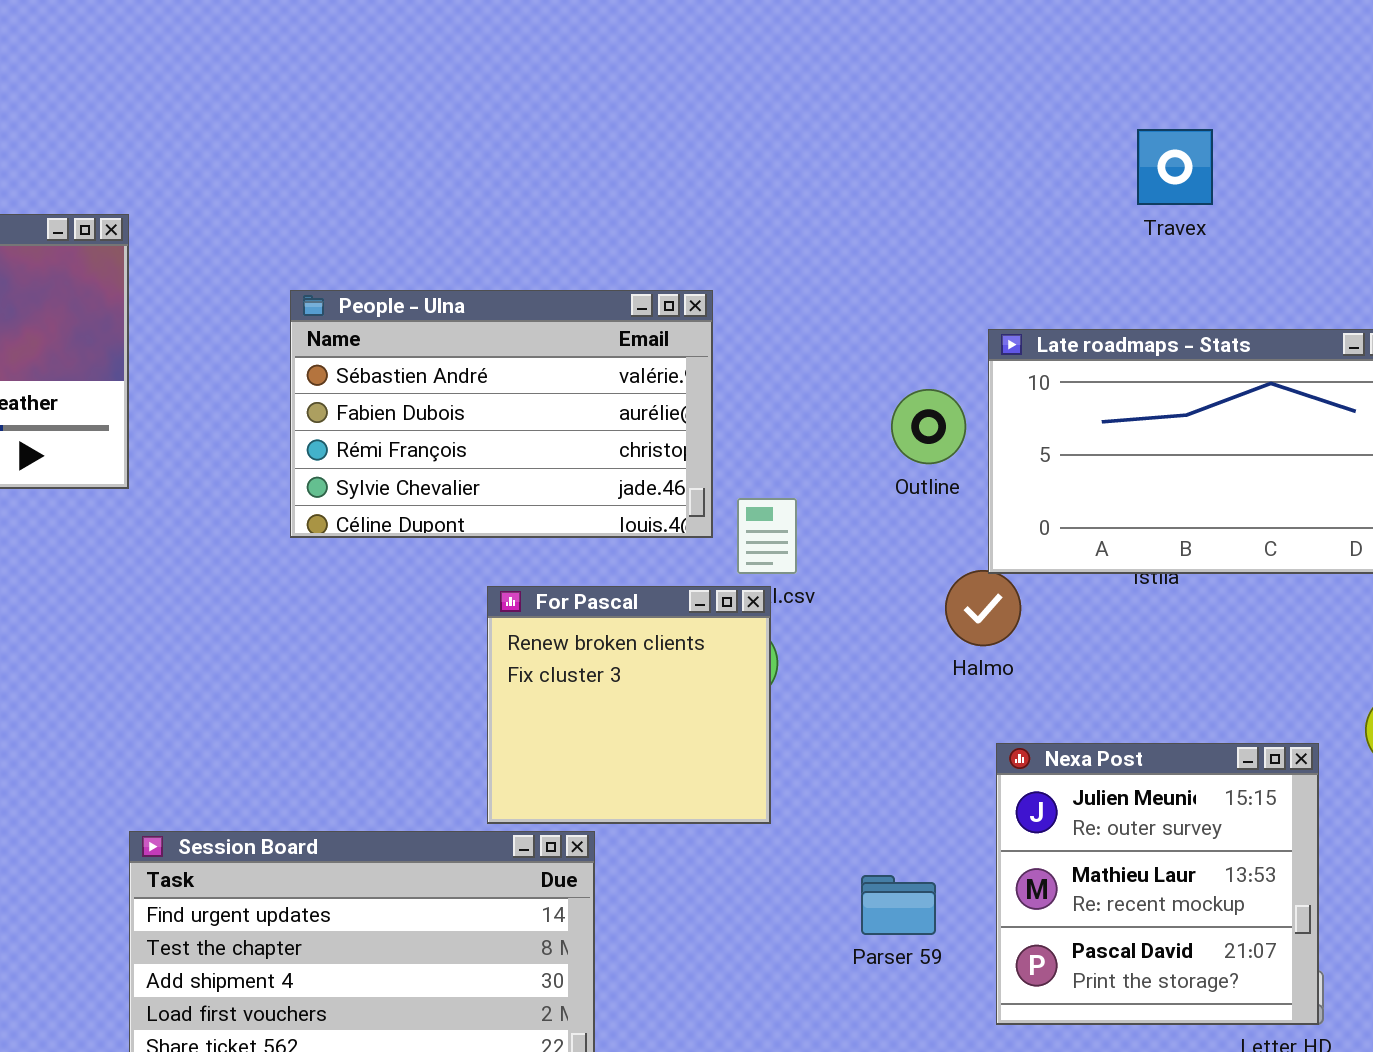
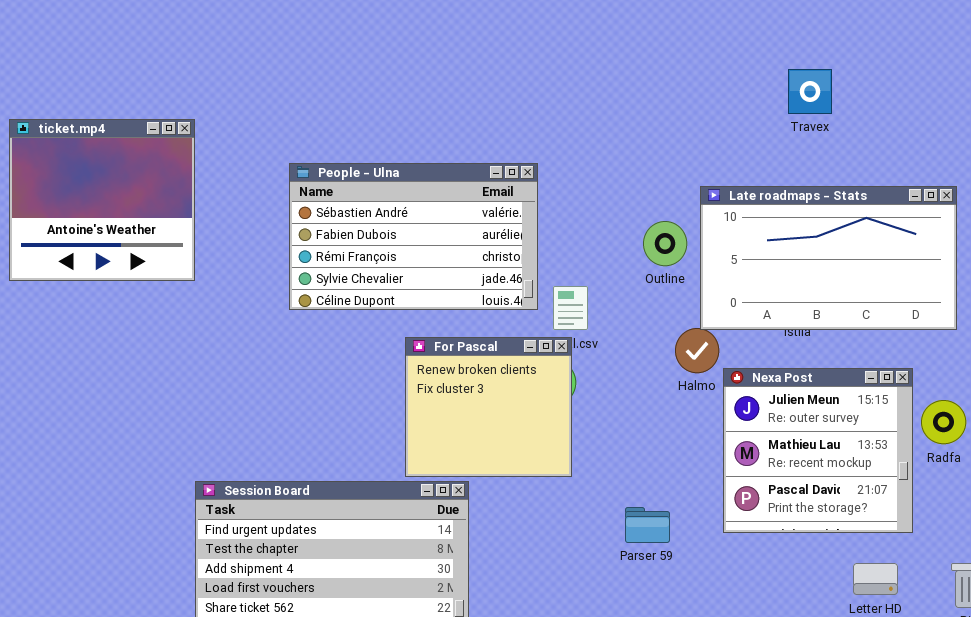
Nexa Post: [996,743,1319,1025] -> [723,368,913,533], moved

